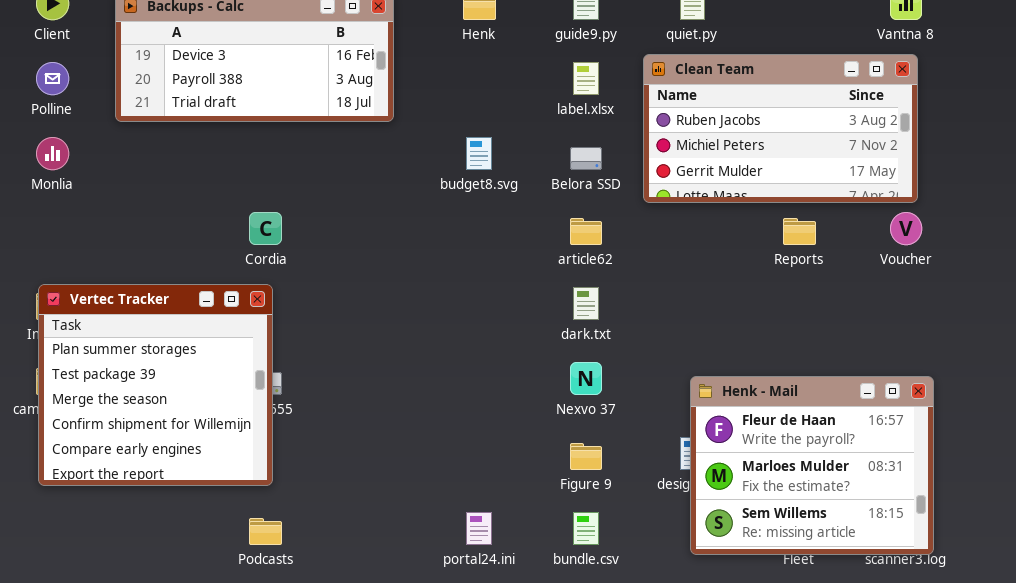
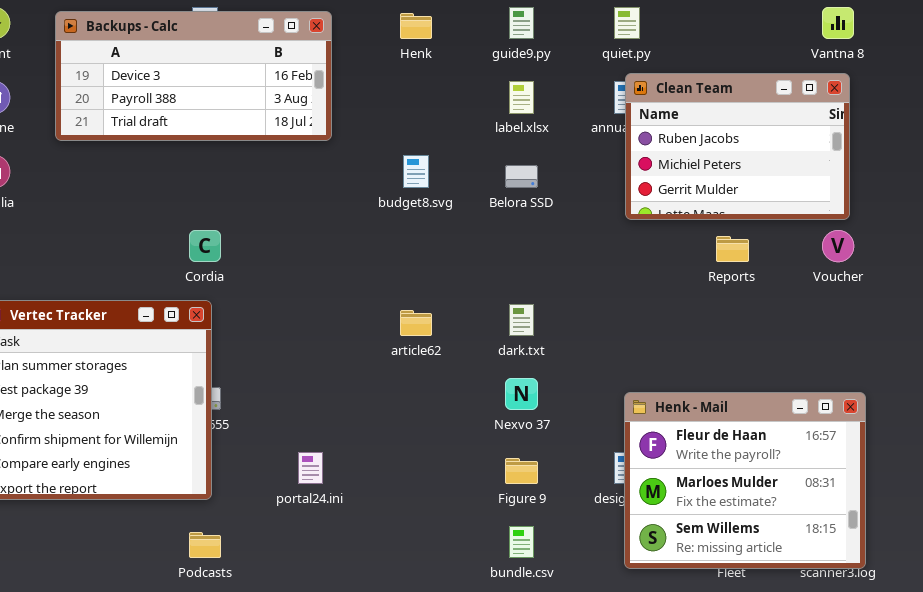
Clean Team: [643,54,918,203] -> [625,73,850,220], resized
article62: [570,218,602,245] -> [400,310,432,336], moved
portal24.ini: [466,512,492,545] -> [298,452,323,484], moved

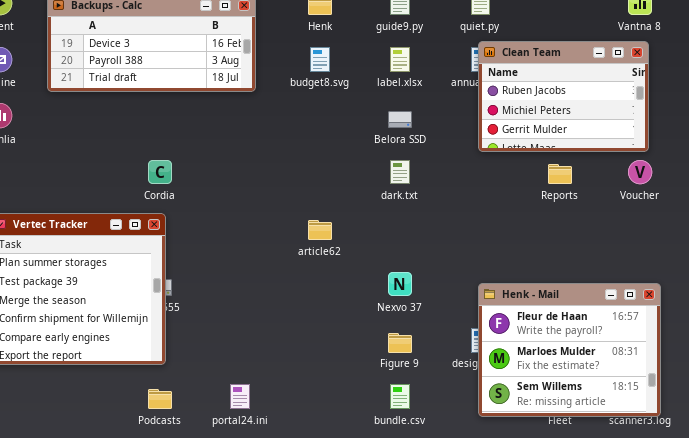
budget8.svg: [403,155,429,188] -> [310,47,330,72], moved
dark.txt: [509,304,534,336] -> [390,160,410,184], moved
portal24.ini: [298,452,323,484] -> [230,384,250,409], moved

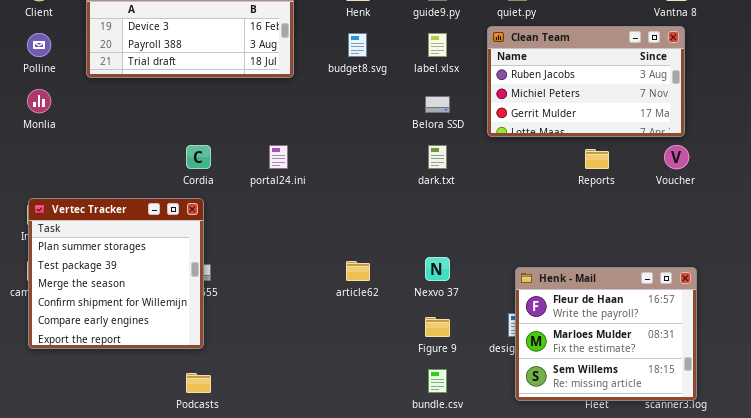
Clean Team: [478,41,649,152] -> [487,26,685,137], resized
article62: [308,220,332,240] -> [346,261,370,281], moved
portal24.ini: [230,384,250,409] -> [269,145,288,169], moved

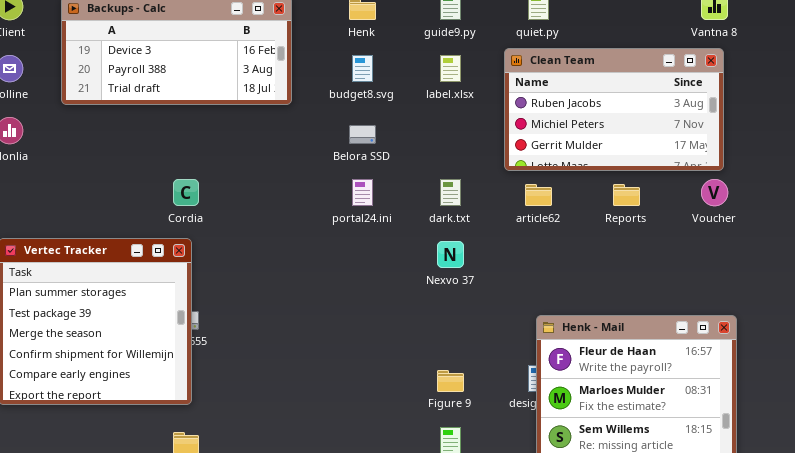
Belora SSD: [425,96,450,113] -> [349,125,376,144], moved
portal24.ini: [269,145,288,169] -> [352,179,373,206], moved
Nexvo 37: [425,257,450,281] -> [437,241,464,268], moved
article62: [346,261,370,281] -> [525,184,552,206], moved

